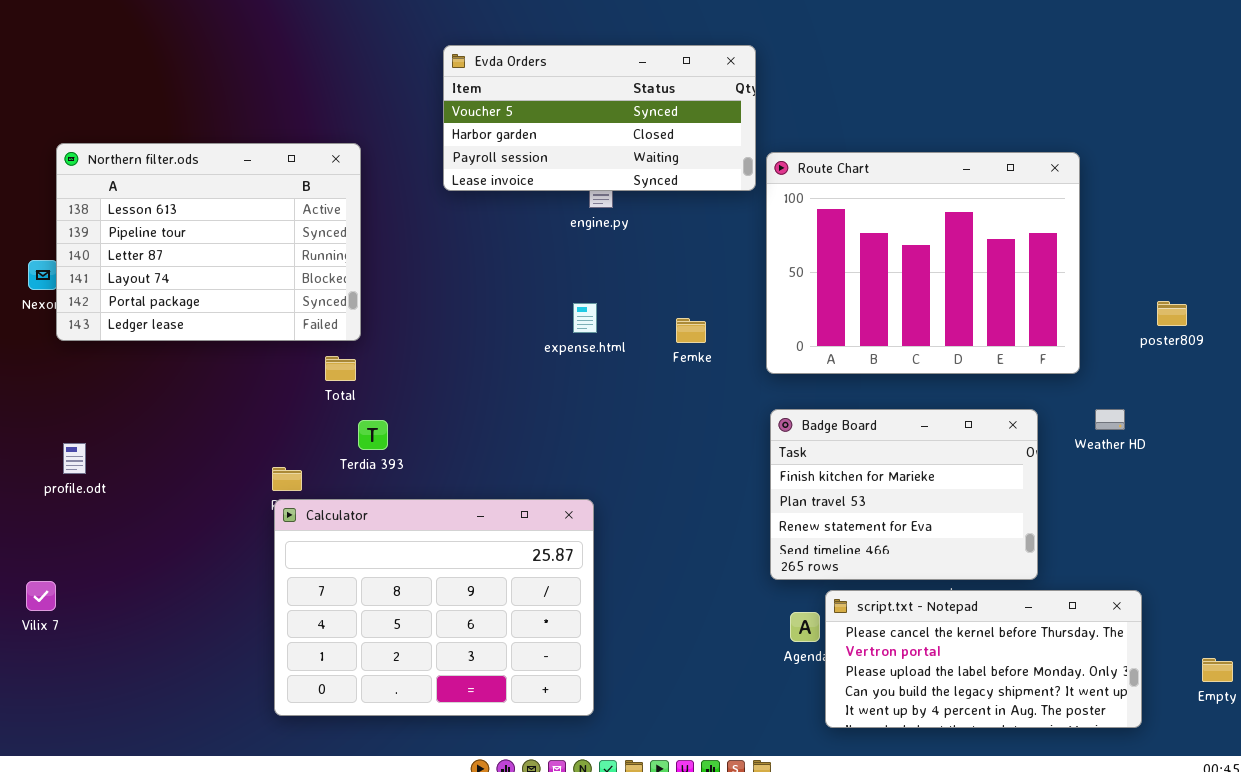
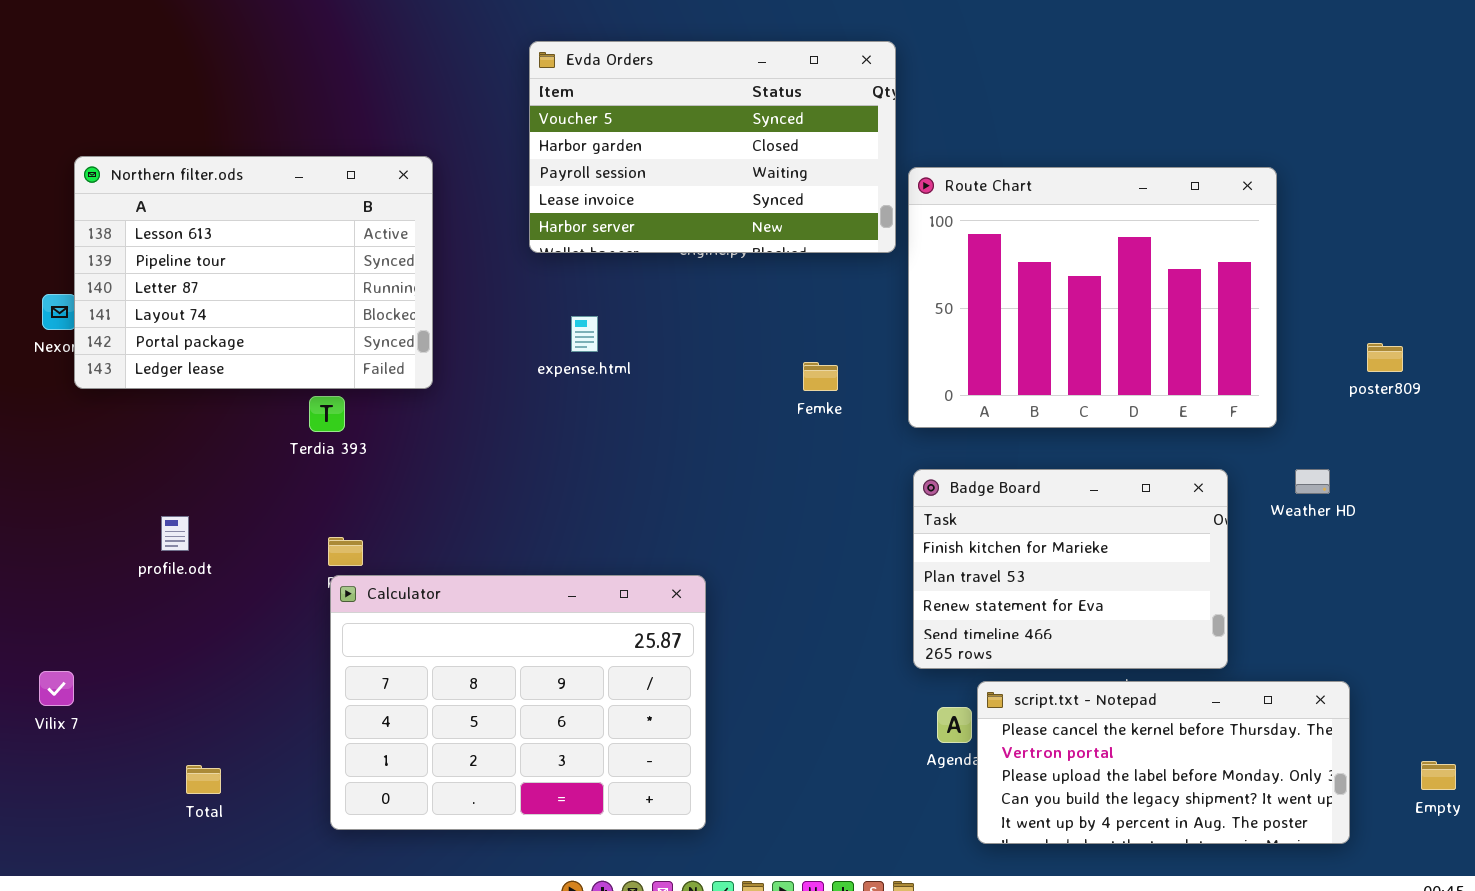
Evda Orders: [443,45,756,191] -> [529,41,896,253], resized
expense.html: [573,303,597,333] -> [571,316,598,352], moved
Total: [325,356,356,381] -> [186,765,221,794], moved
Terdia 393: [358,420,388,450] -> [309,396,345,432], moved
profile.odt: [63,443,86,474] -> [161,516,189,551], moved

